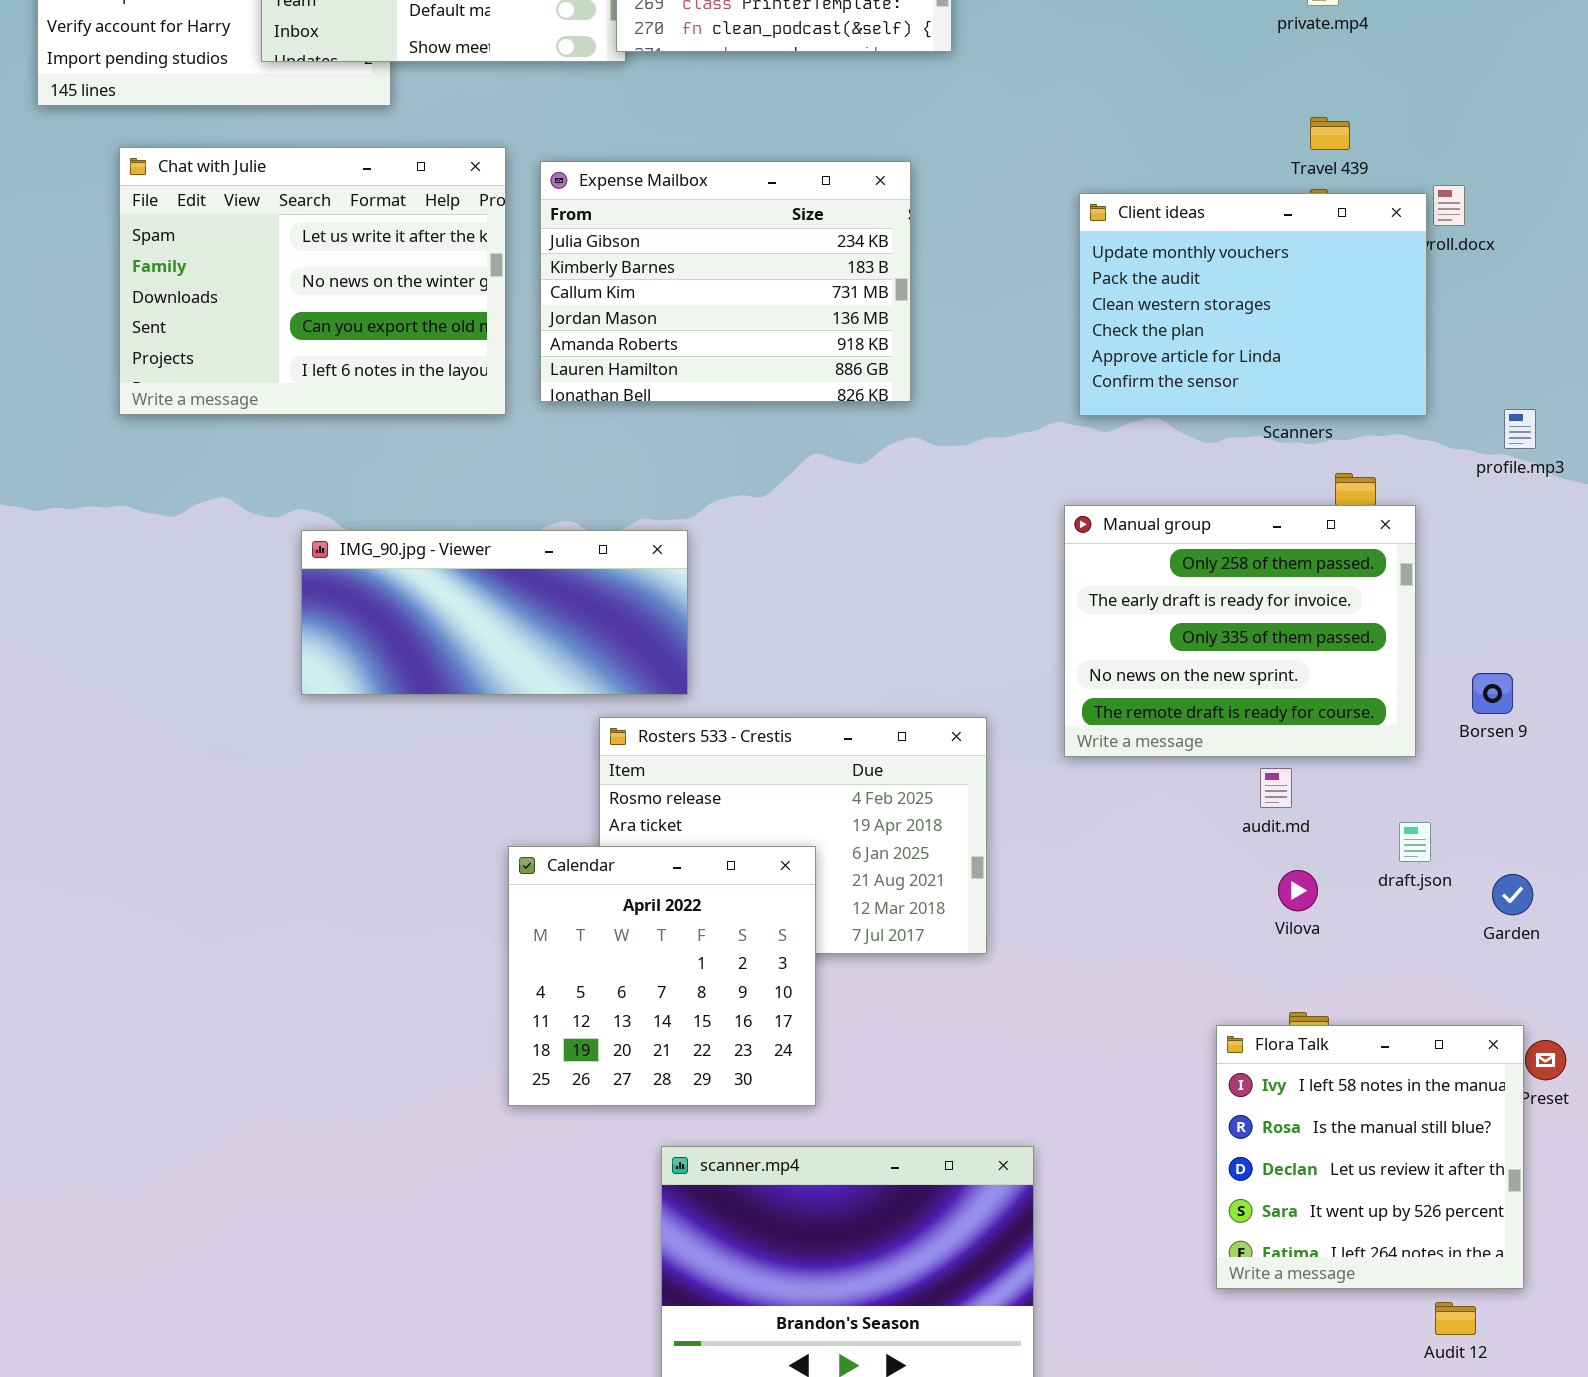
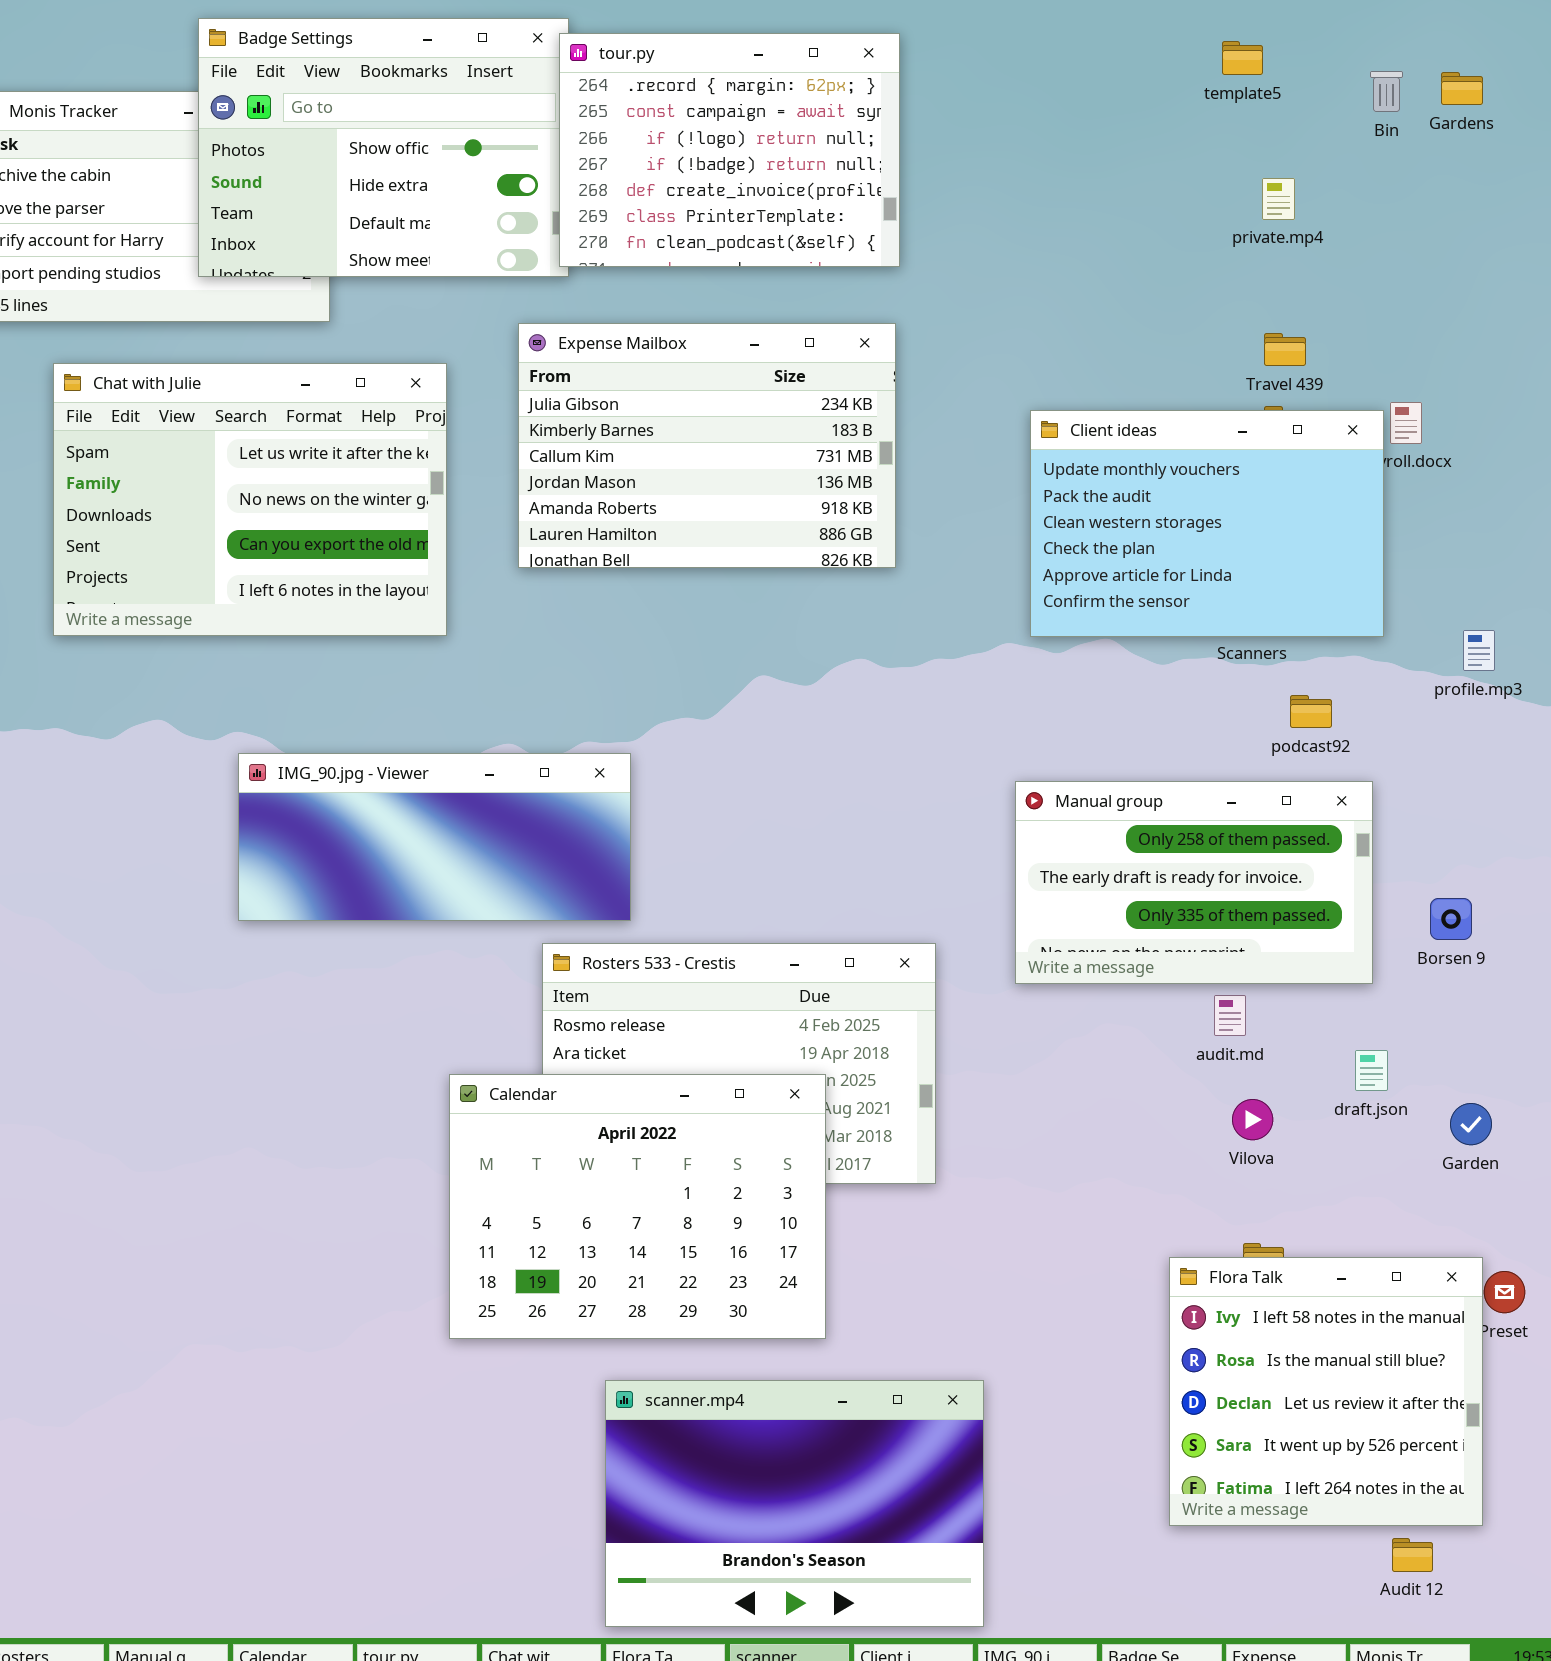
Expense Mailbox: [540,161,911,402] -> [518,323,896,568], moved
Manual group: [1064,505,1416,757] -> [1015,781,1373,984], resized
Calendar: [508,846,816,1106] -> [449,1074,826,1339], resized

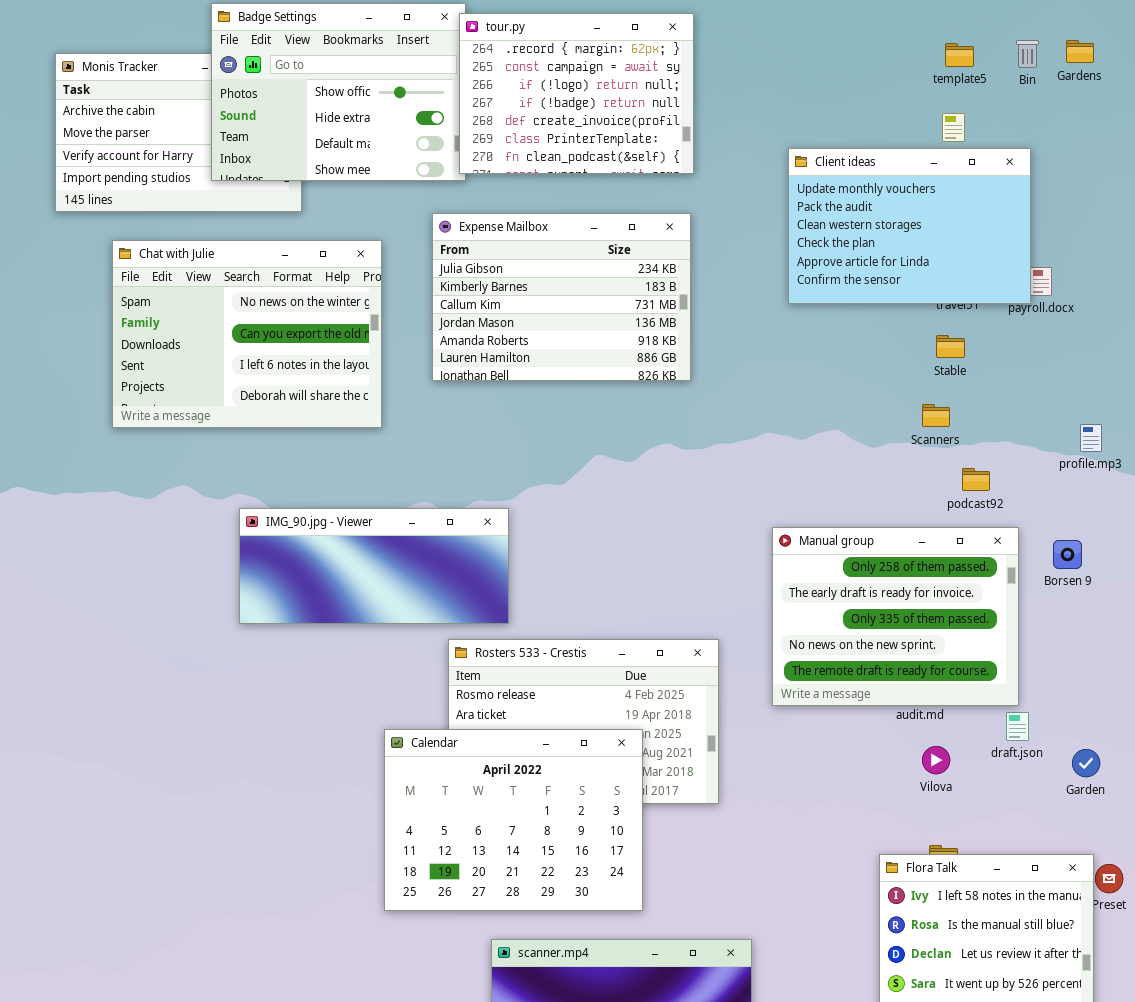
template5: [1222,41,1263,75] -> [945,43,974,67], moved
Chat with Julie: [53,363,447,636] -> [112,240,382,428], scrolled down 1 row
Client ideas: [1030,410,1384,637] -> [788,148,1031,304], moved
Manual group: [1015,781,1373,984] -> [772,527,1019,706], resized
Borsen 9: [1430,898,1472,940] -> [1053,540,1082,569], moved

